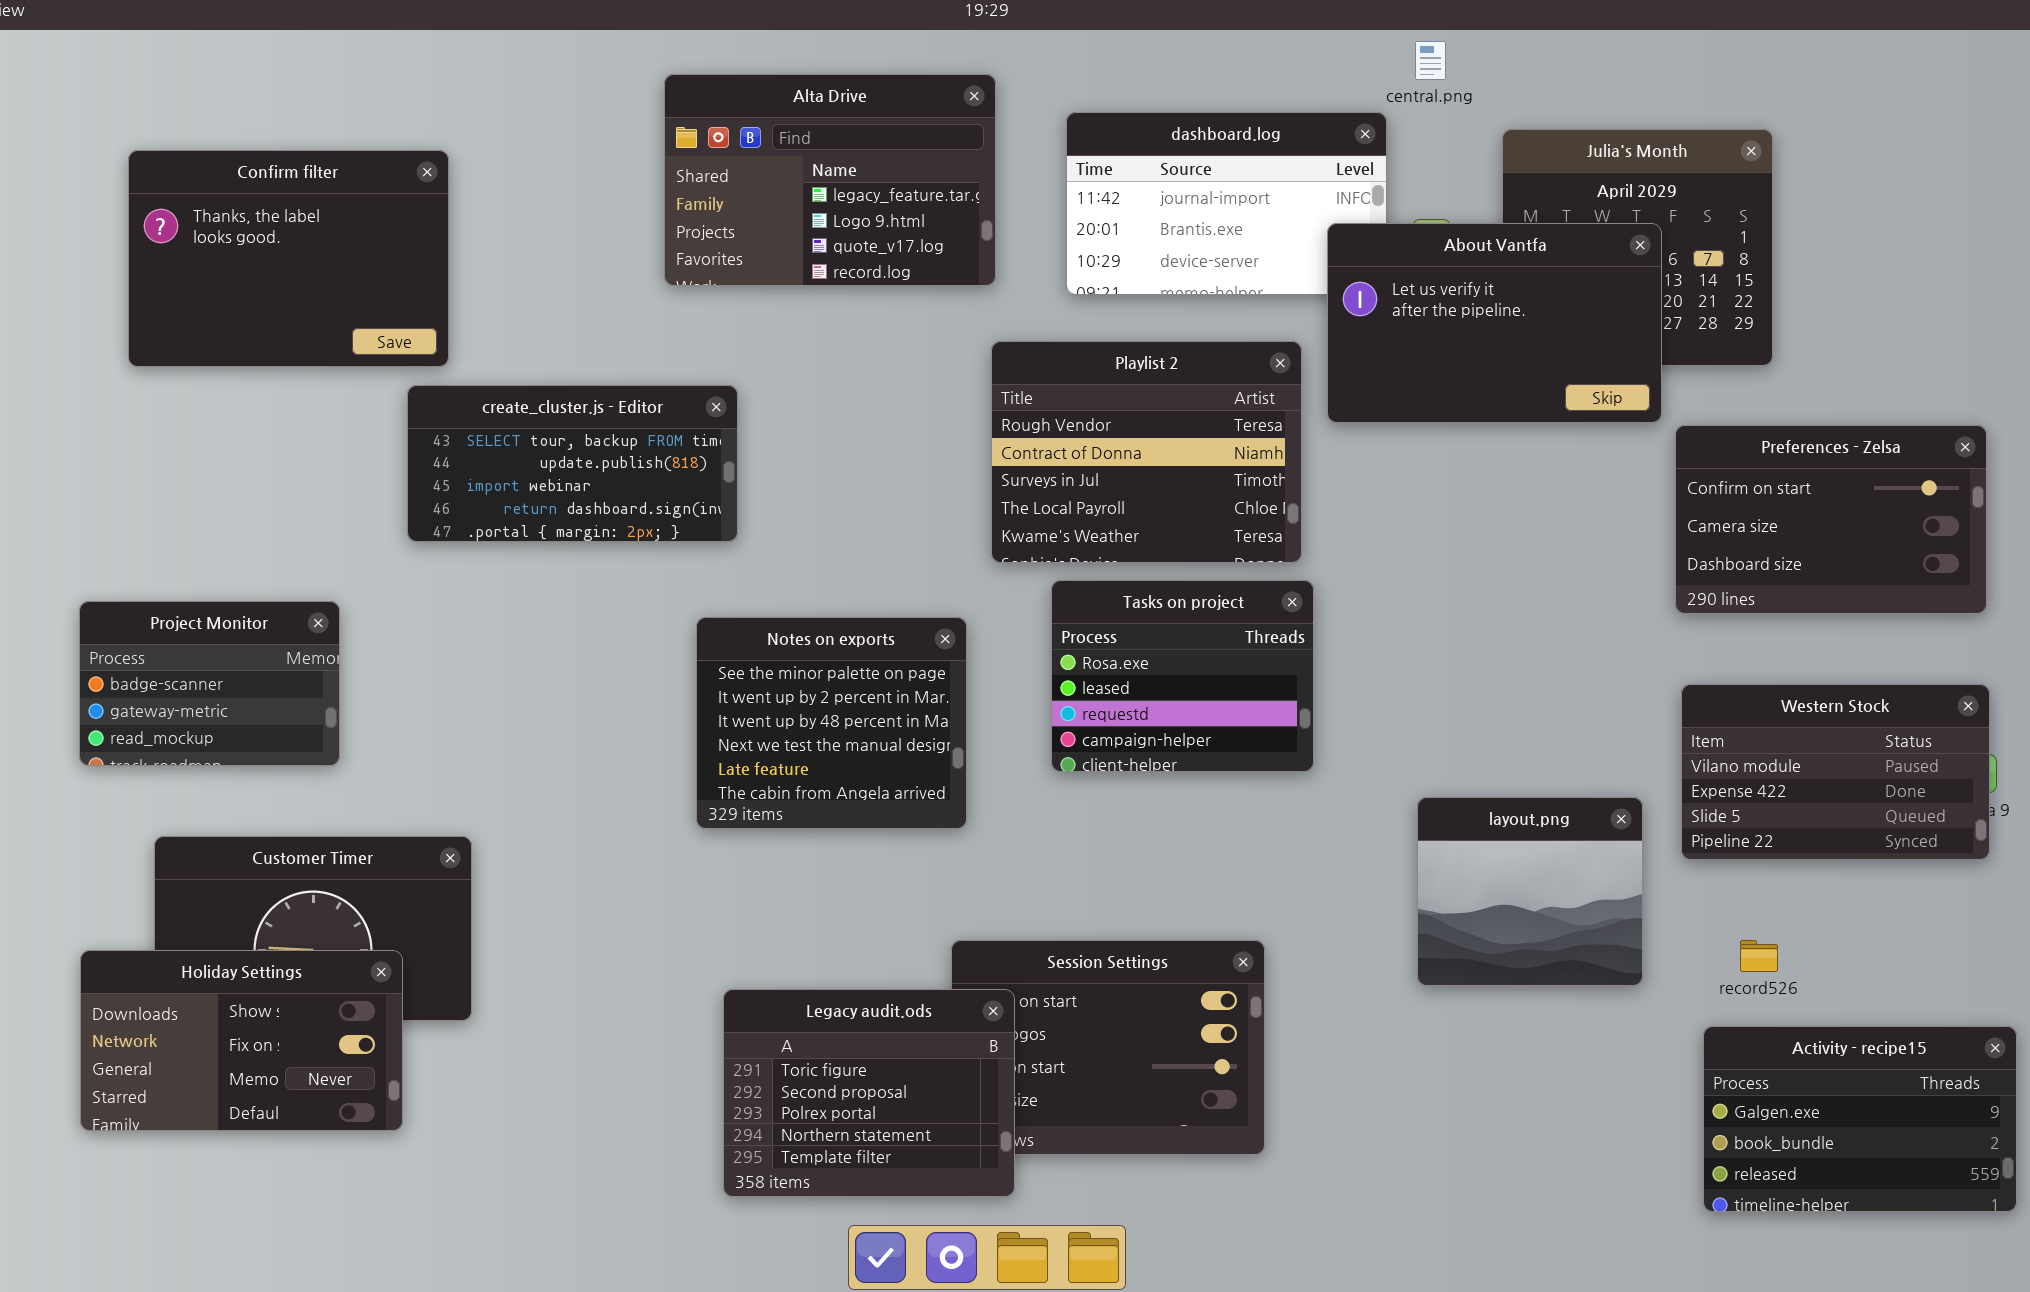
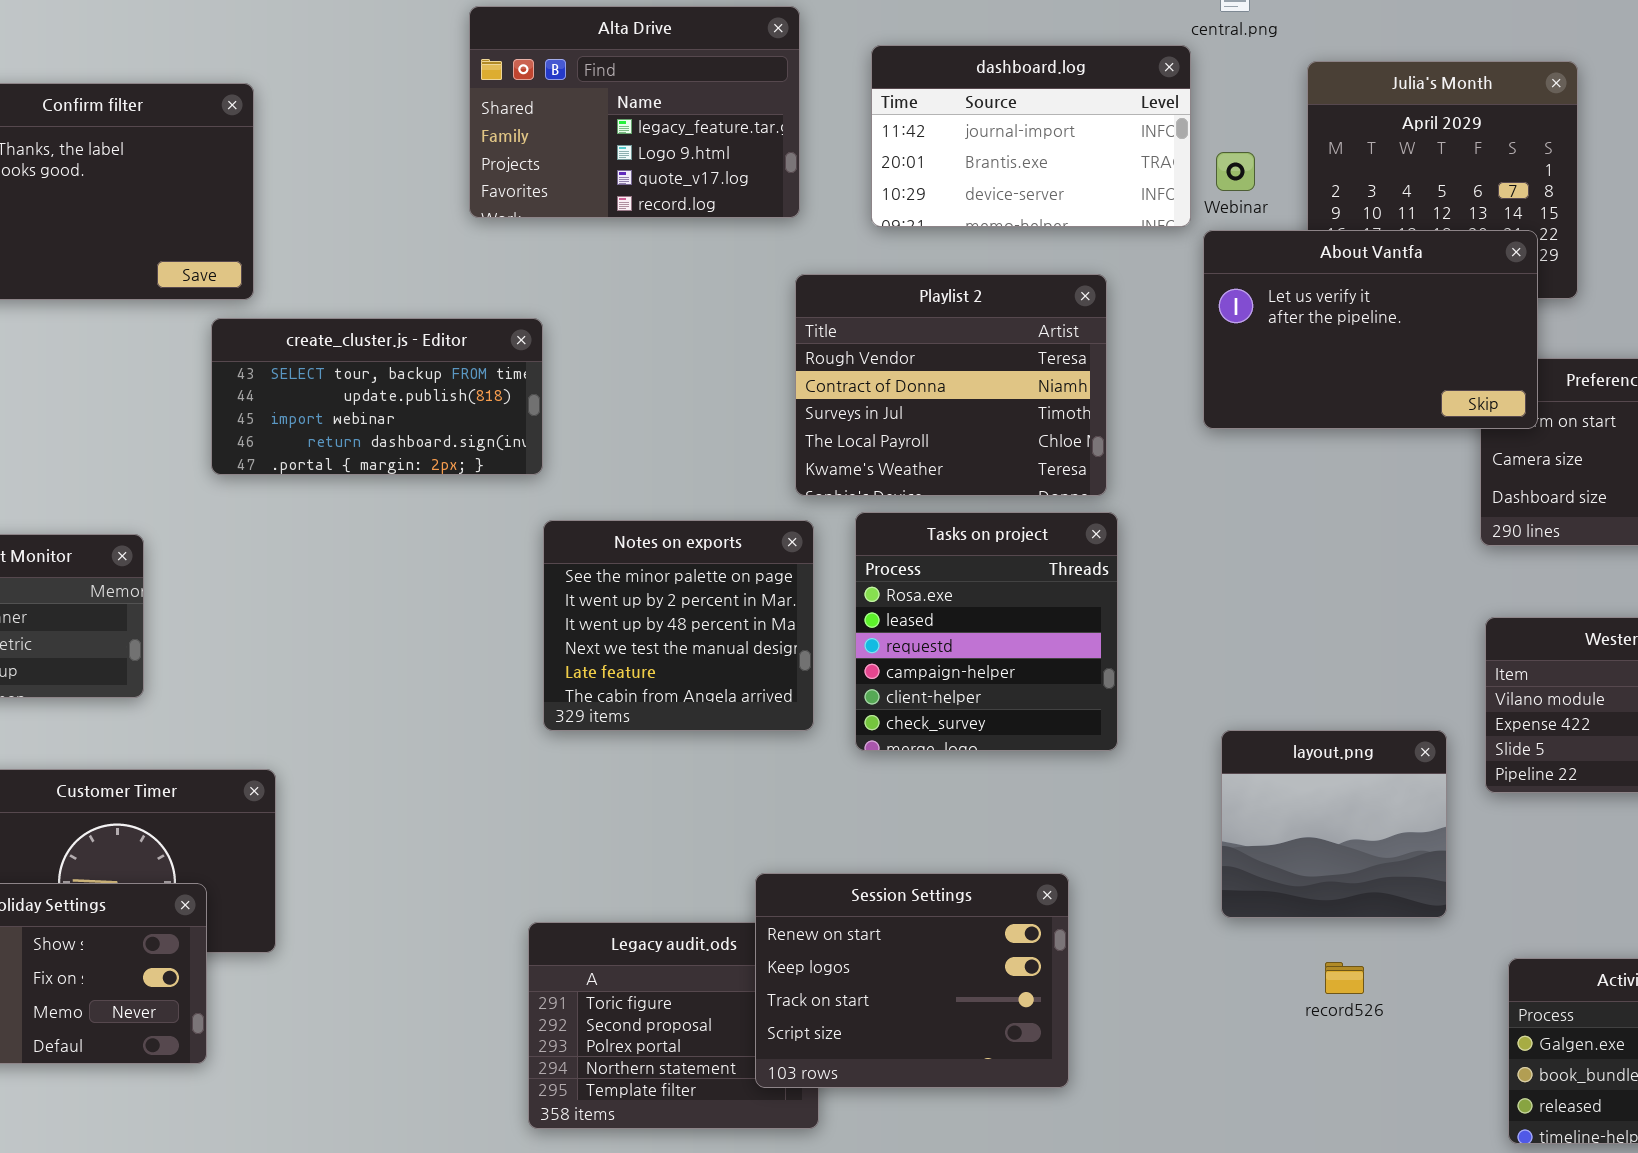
About Vantfa: [1327,223,1662,423] -> [1203,230,1538,429], moved
Tasks on project: [1051,580,1314,772] -> [855,512,1118,751], resized
Notes on exports: [696,617,967,829] -> [543,520,814,731], moved
Session Settings: [951,940,1265,1155] -> [755,873,1069,1088], raised
record526: [1740,940,1778,972] -> [1325,962,1364,994], moved

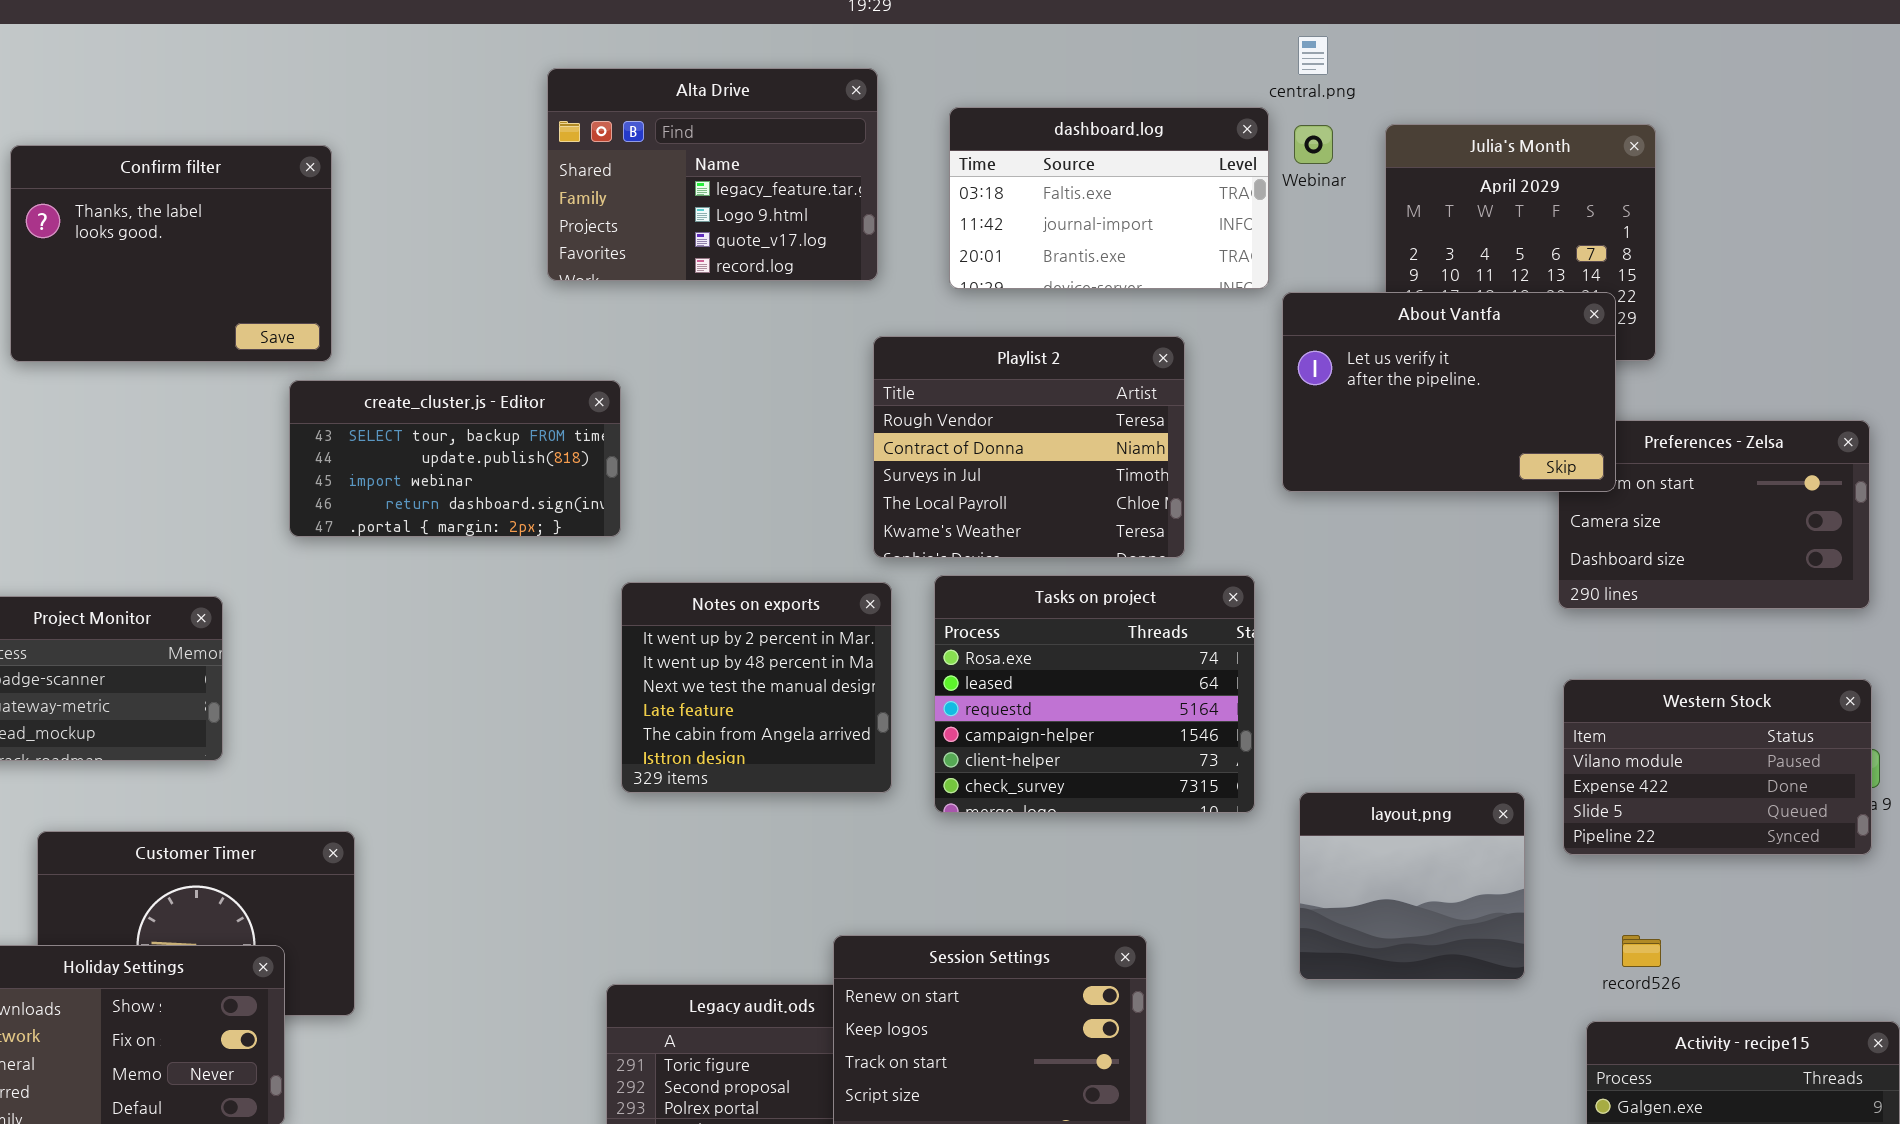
dashboard.log: [871,45,1191,227] -> [949,107,1269,289], scrolled up 1 row
Webinar: [1216,152,1255,191] -> [1294,125,1333,164], moved
Tasks on project: [855,512,1118,751] -> [934,575,1255,813], resized
Notes on exports: [543,520,814,731] -> [621,582,892,793], scrolled down 1 row
record526: [1325,962,1364,994] -> [1622,935,1661,967], moved

